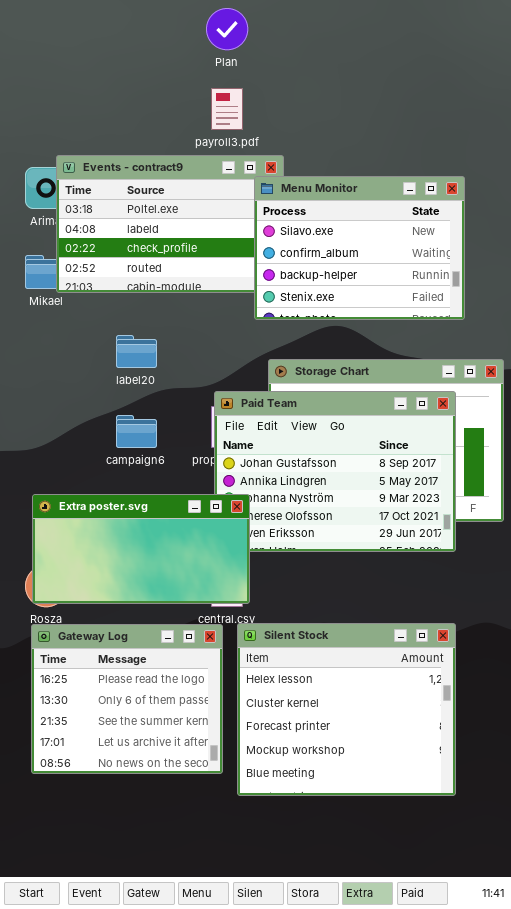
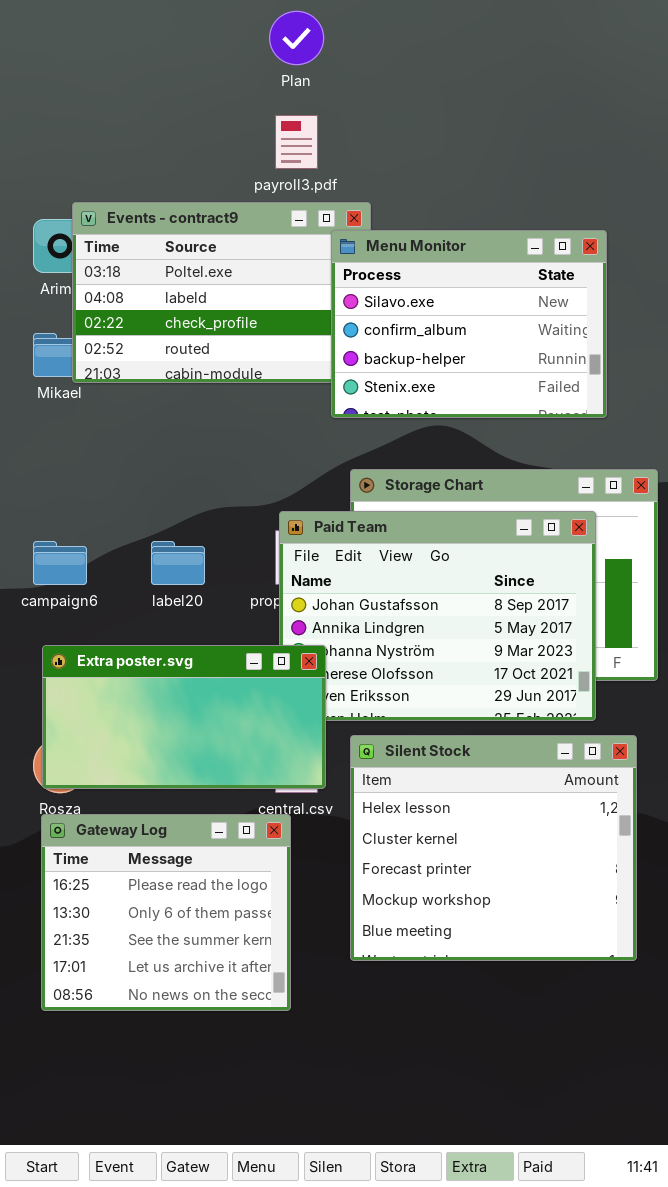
label20: [116,335,157,368] -> [151,541,205,585], moved
campaign6: [116,415,157,448] -> [33,541,87,585], moved
Silent Stock: [237,623,456,796] -> [350,735,637,961], moved

